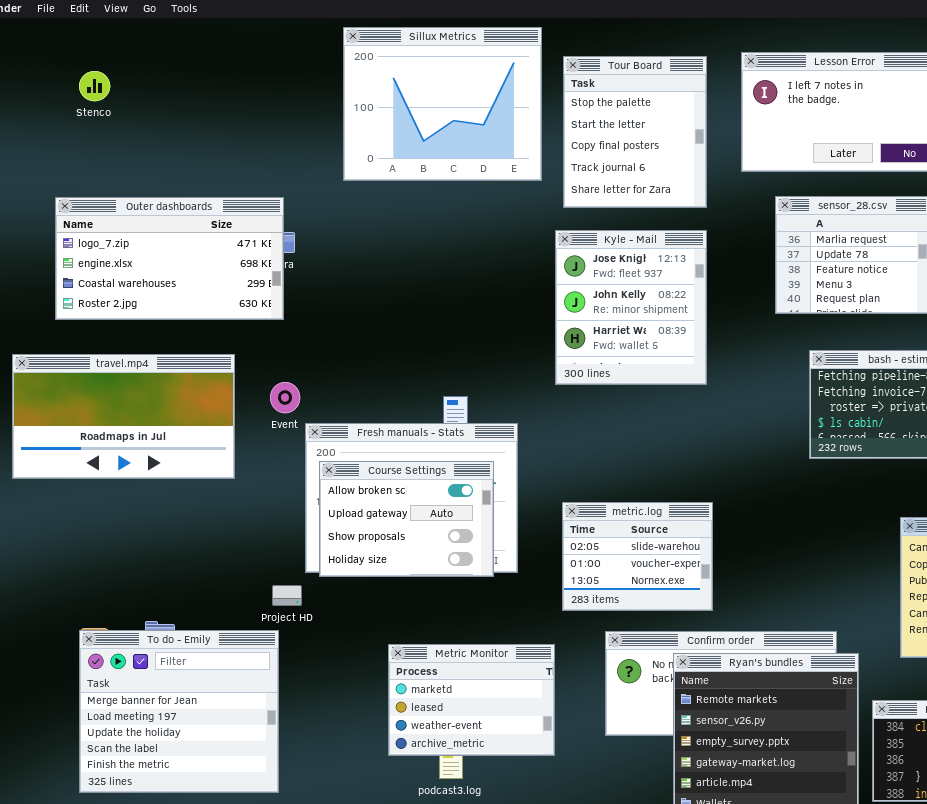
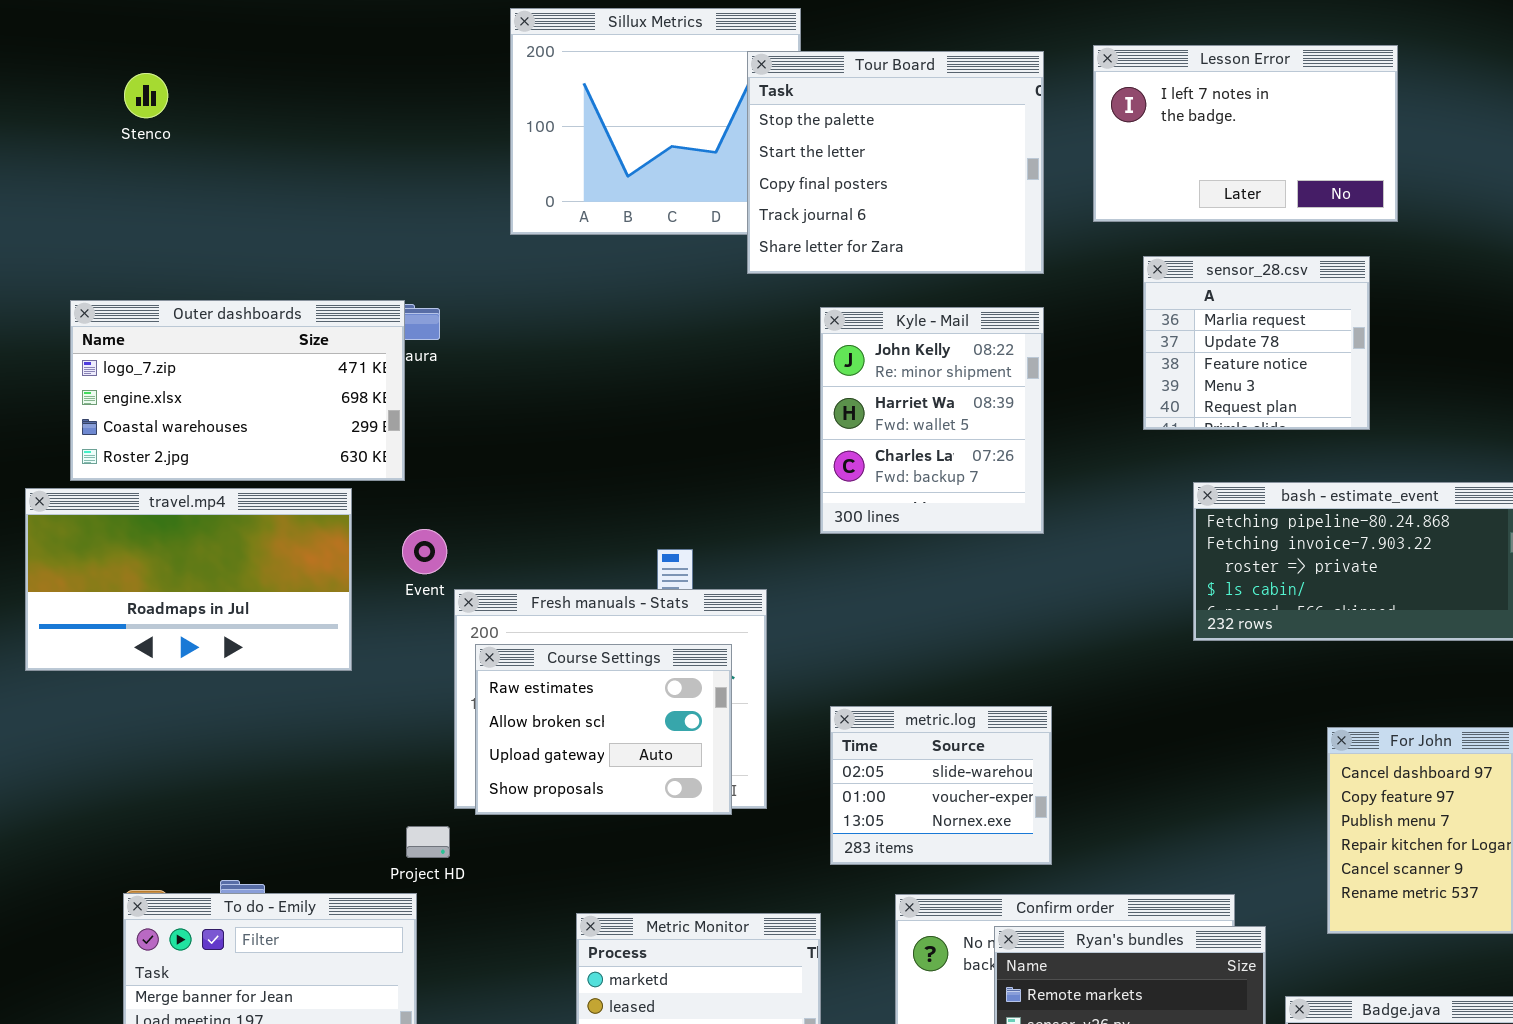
Tour Board: [563,56,707,208] -> [747,51,1044,274], resized
Outer dashboards: [55,197,284,320] -> [70,300,405,481], moved
Kyle - Mail: [555,230,707,385] -> [820,307,1044,534], scrolled down 1 row
Course Settings: [319,461,494,577] -> [475,644,732,815], scrolled up 1 row

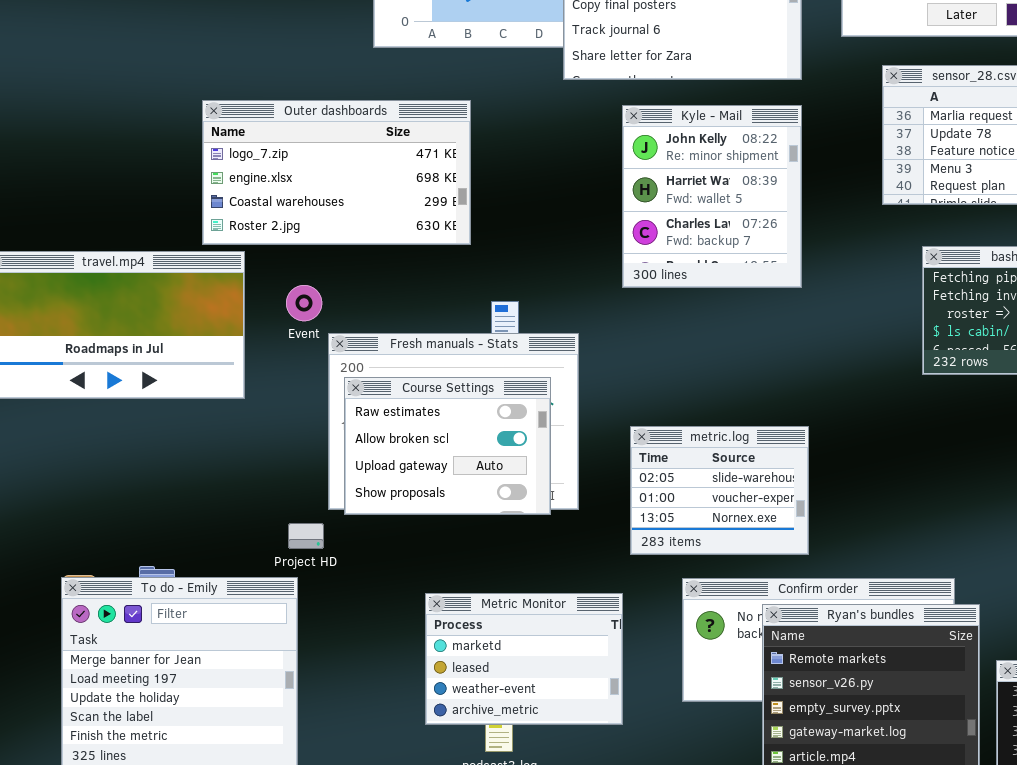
Outer dashboards: [70,300,405,481] -> [202,100,471,245], moved

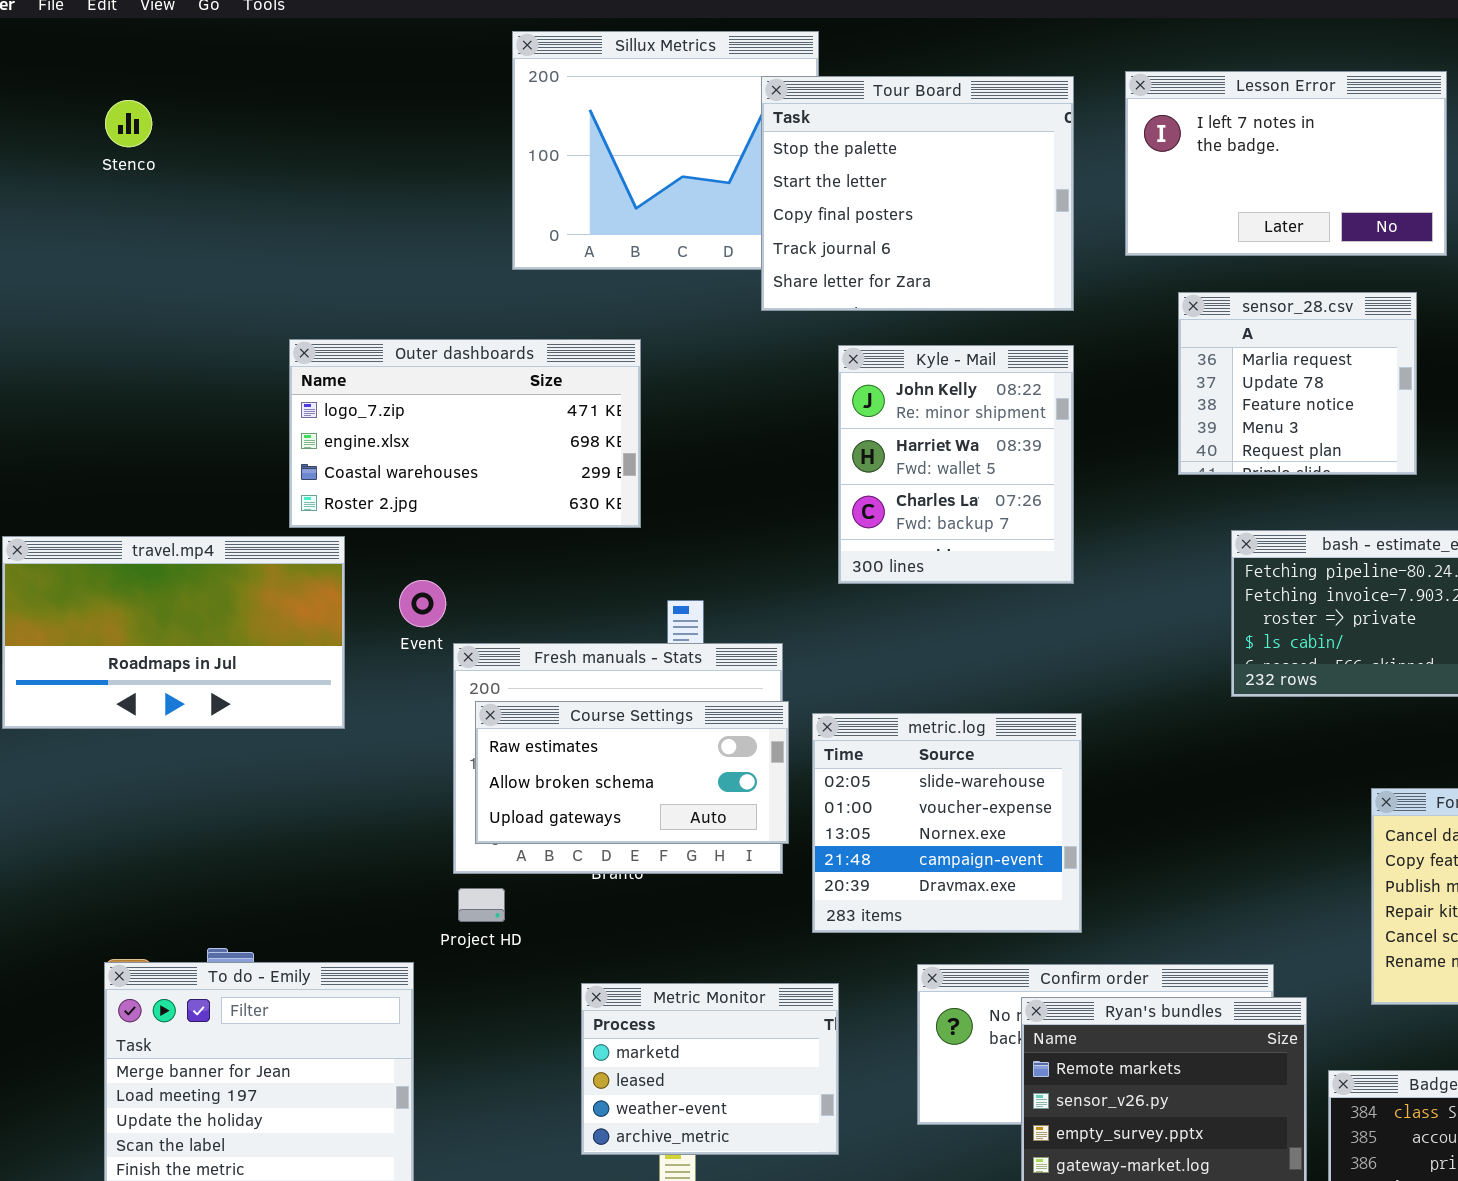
Course Settings: [344,377,551,515] -> [475,701,789,844], resized
metric.log: [630,426,809,555] -> [812,713,1082,933], resized
Project HD: [288,523,324,549] -> [458,888,505,922], moved

